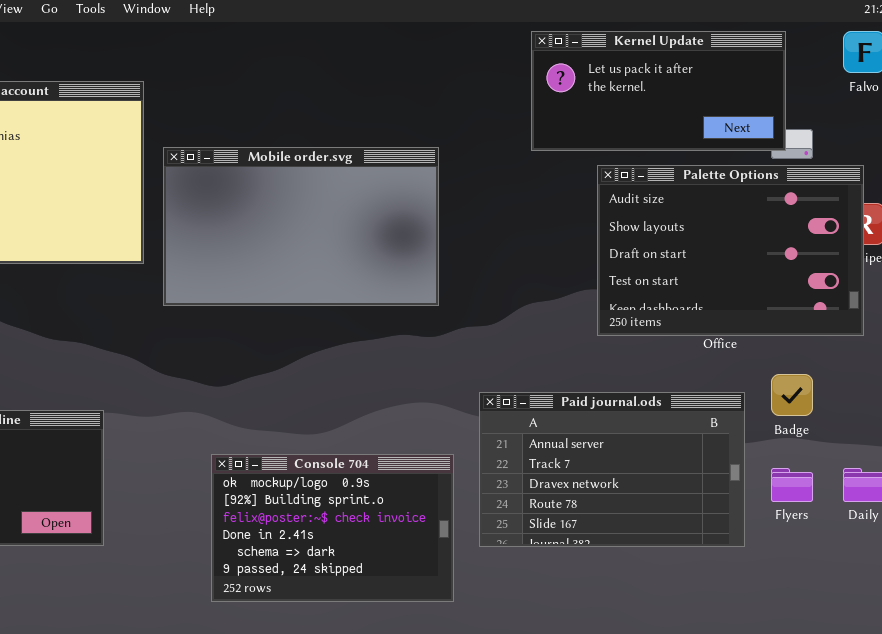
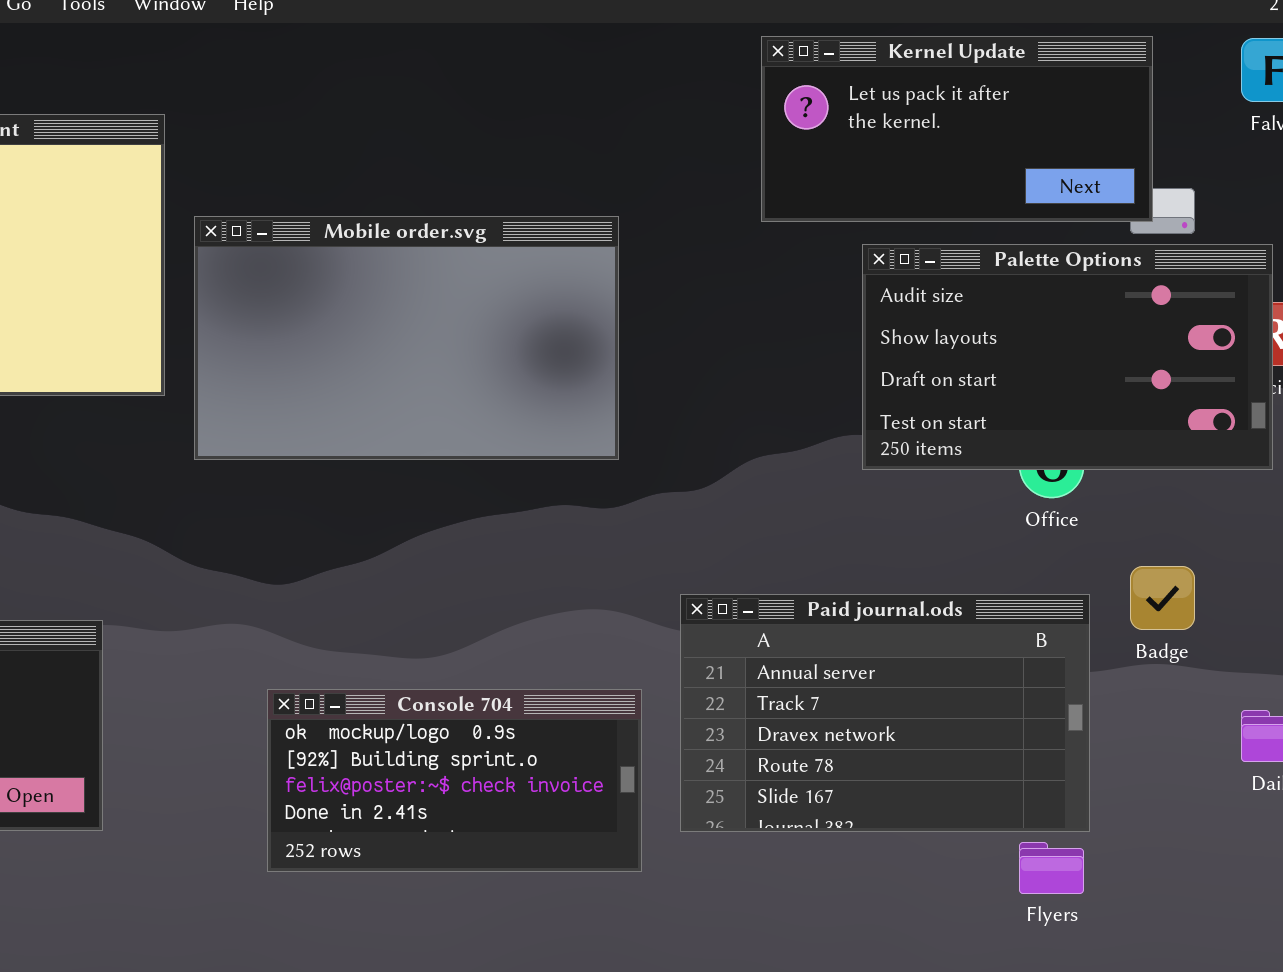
Palette Options: [597,165,864,336] -> [862,244,1273,470], resized
Console 704: [211,454,454,602] -> [267,689,642,872], resized
Flyers: [771,468,813,502] -> [1019,842,1084,894], moved

